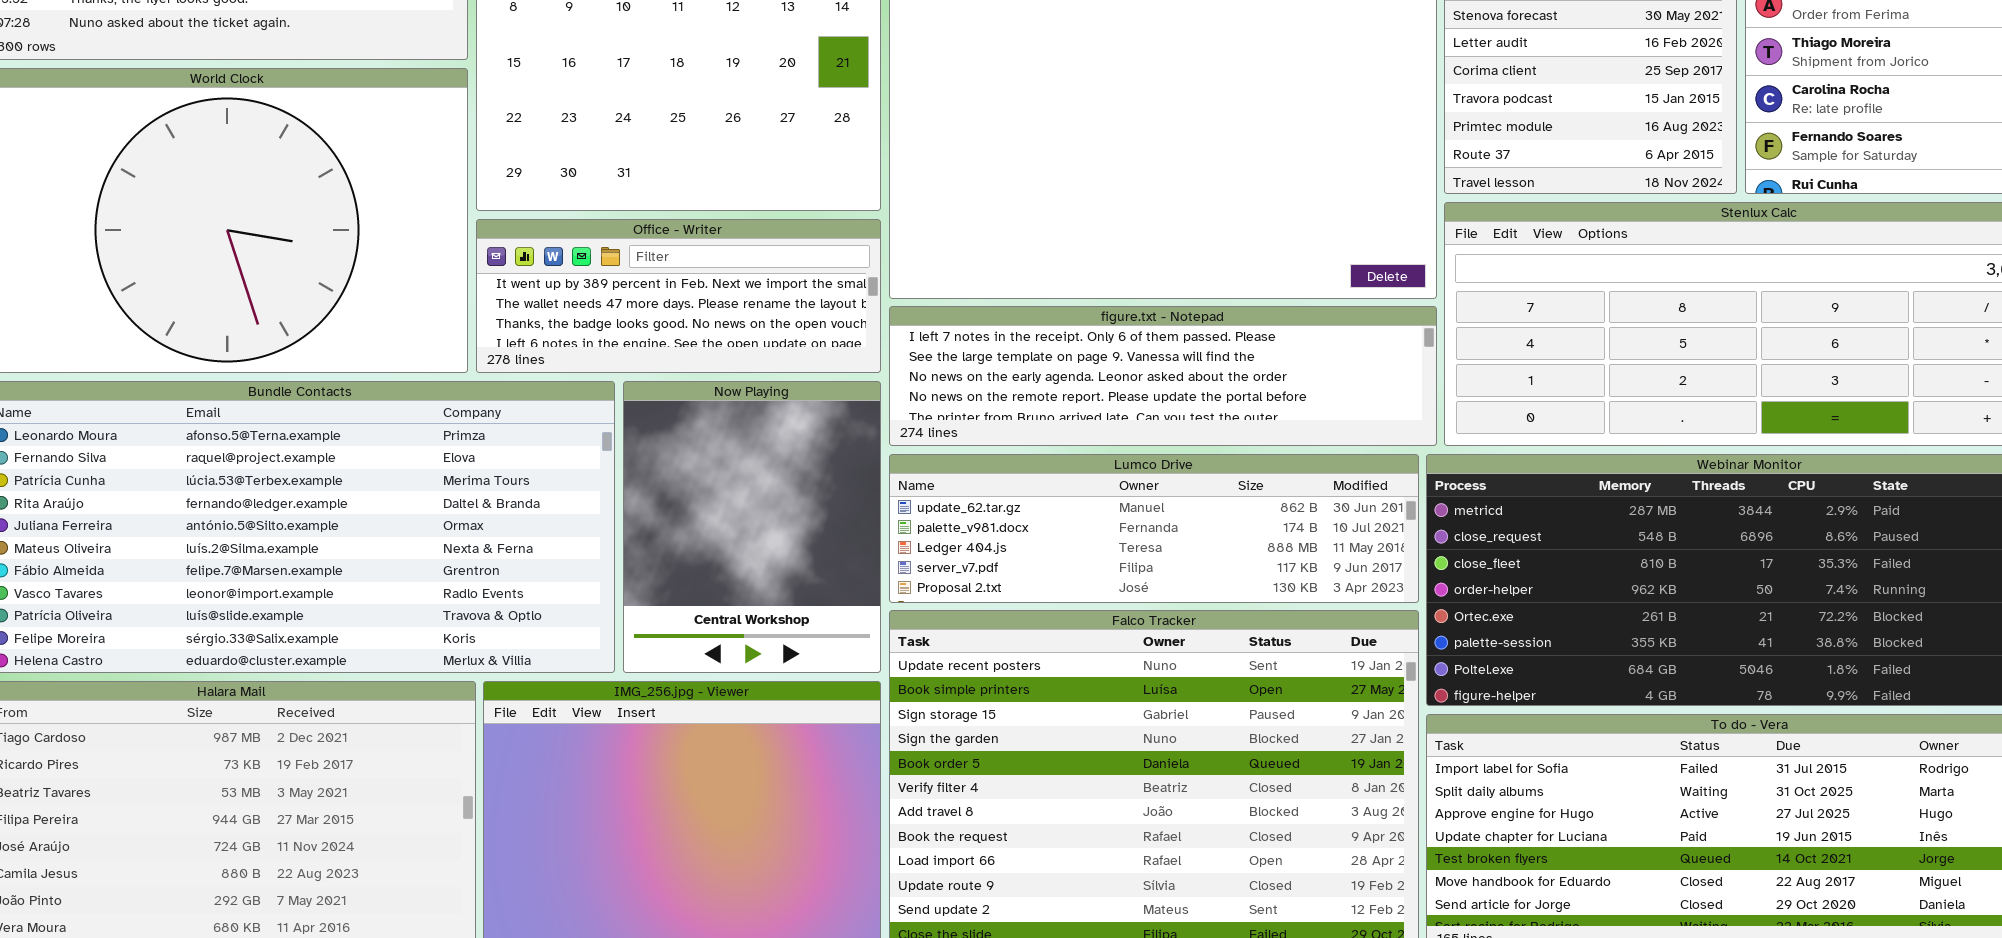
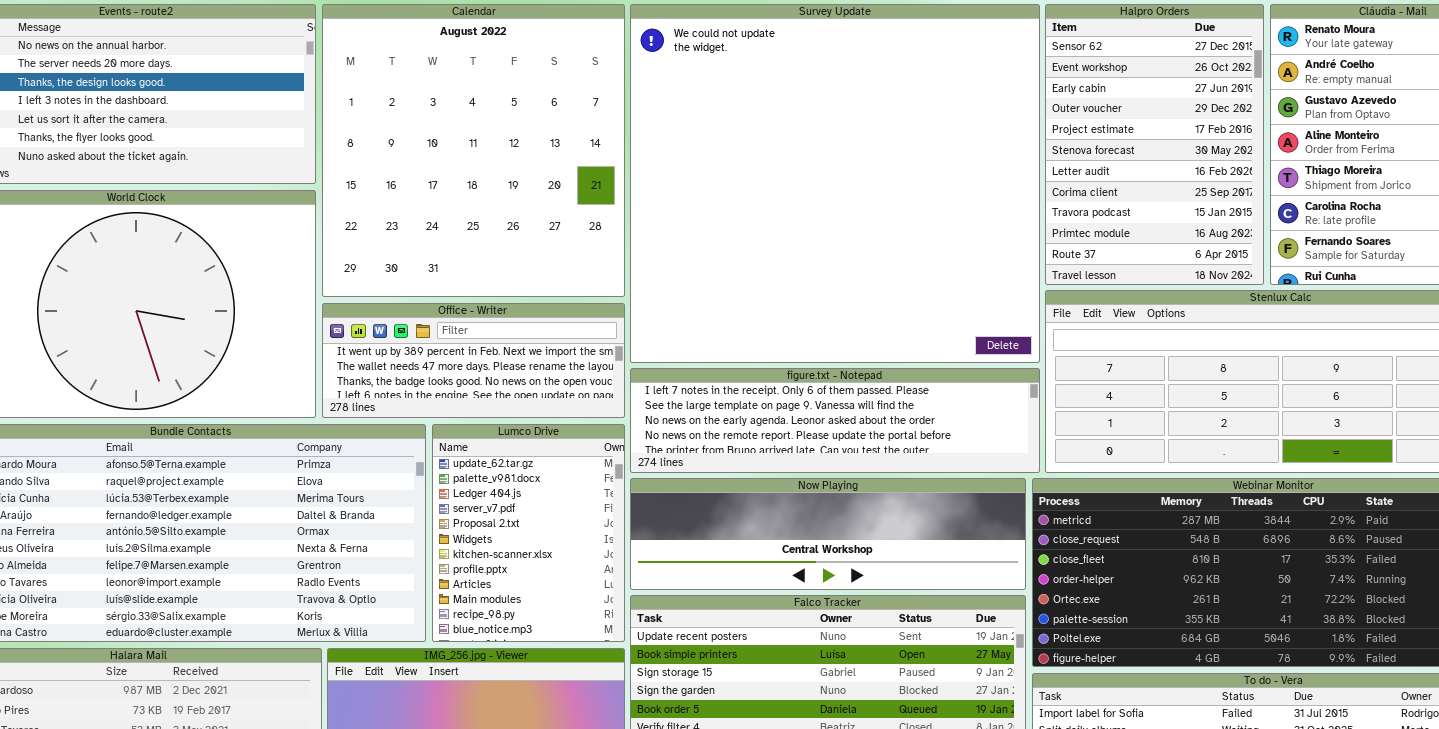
Now Playing: [623,381,881,673] -> [630,478,1026,590], moved, resized
Lumco Drive: [889,454,1419,603] -> [432,424,625,642], moved, resized

